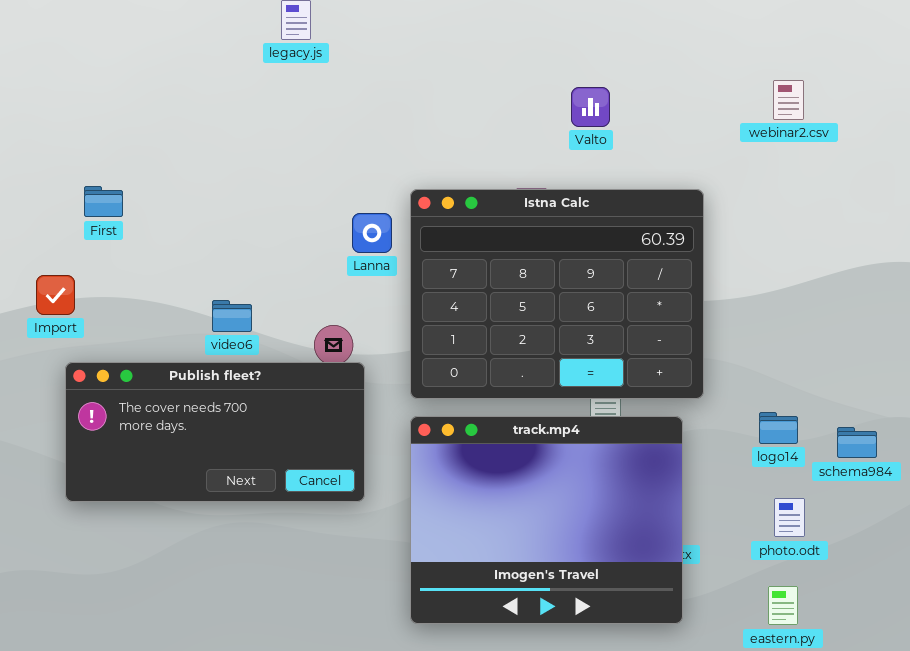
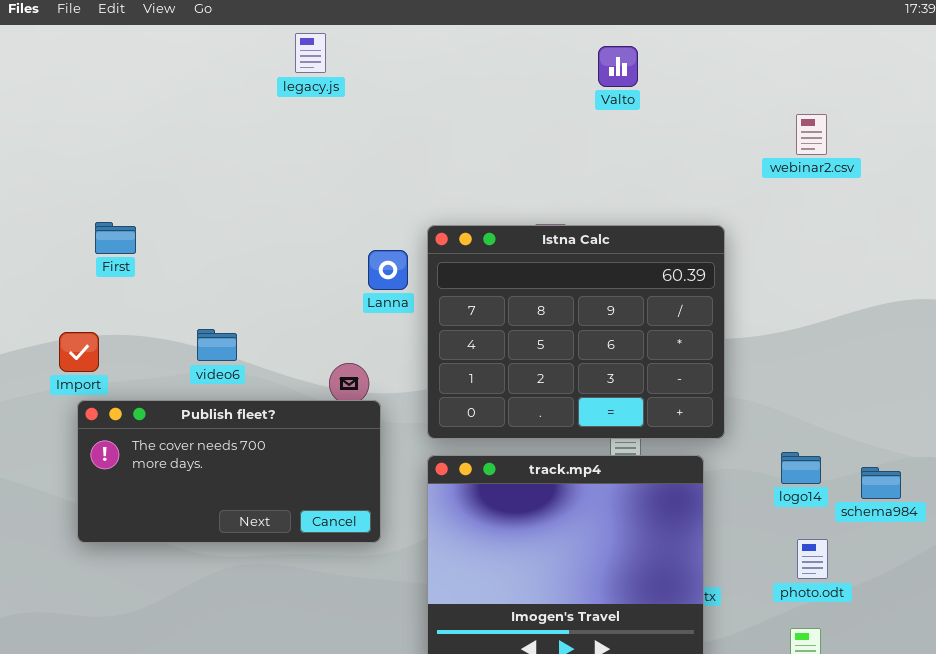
Valto: [571,87,610,127] -> [598,46,638,87], moved
Import: [36,275,75,315] -> [59,332,99,372], moved
video6: [212,300,252,332] -> [197,329,237,361], moved

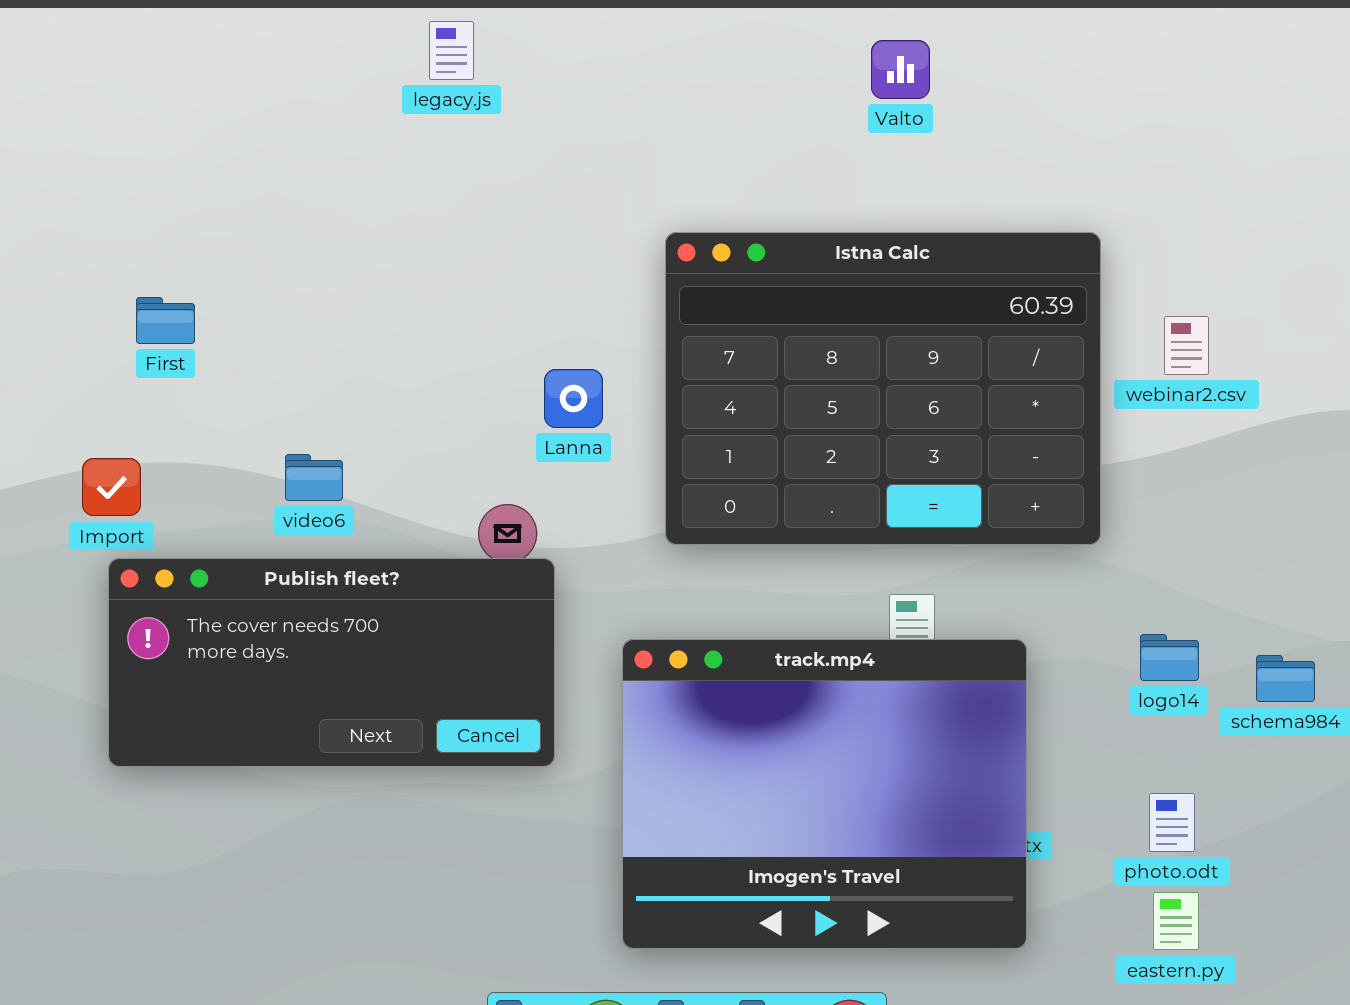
webinar2.csv: [796,114,827,155] -> [1164,316,1209,375], moved
Istna Calc: [427,225,725,439] -> [665,232,1101,545], moved
Lanna: [368,250,408,290] -> [544,369,603,428], moved
photo.odt: [797,539,828,579] -> [1149,793,1195,852], moved

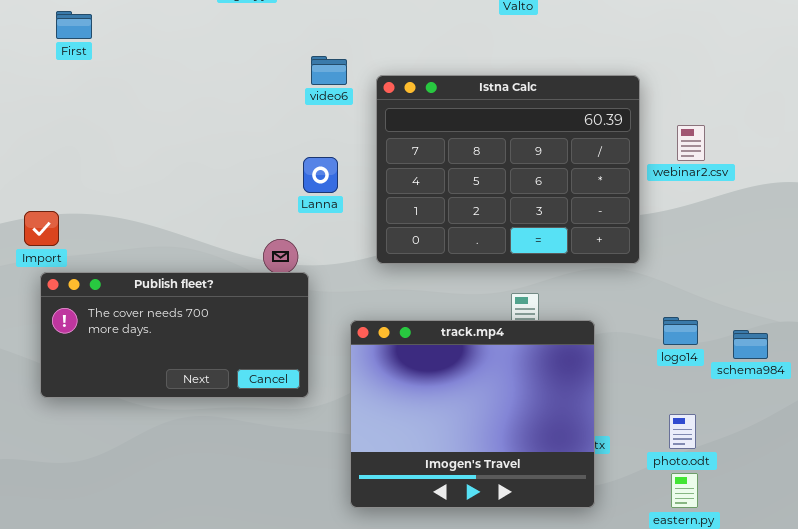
First: [136,297,195,344] -> [56,11,92,39], moved
video6: [285,454,343,501] -> [311,56,347,85], moved

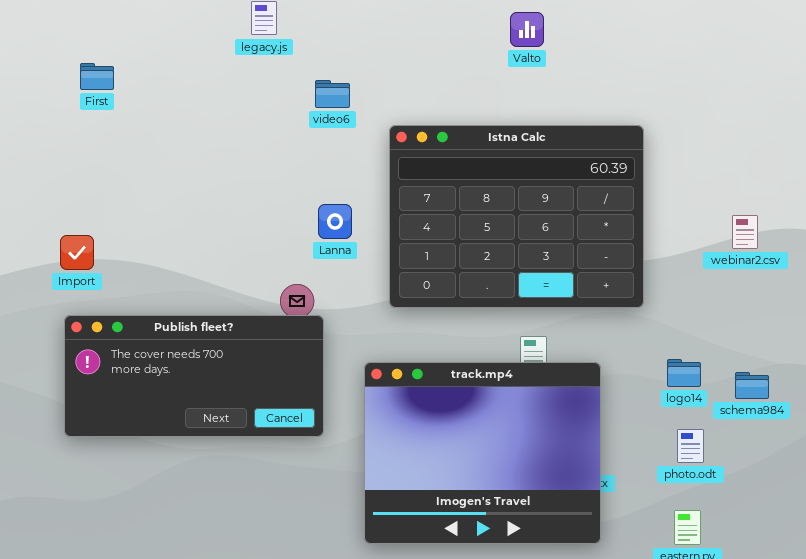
video6: [311,56,347,85] -> [315,80,350,108], moved
webinar2.csv: [677,125,705,161] -> [732,215,758,249], moved
Import: [24,211,59,246] -> [60,235,94,270], moved
photo.odt: [669,414,696,449] -> [677,429,704,463], moved

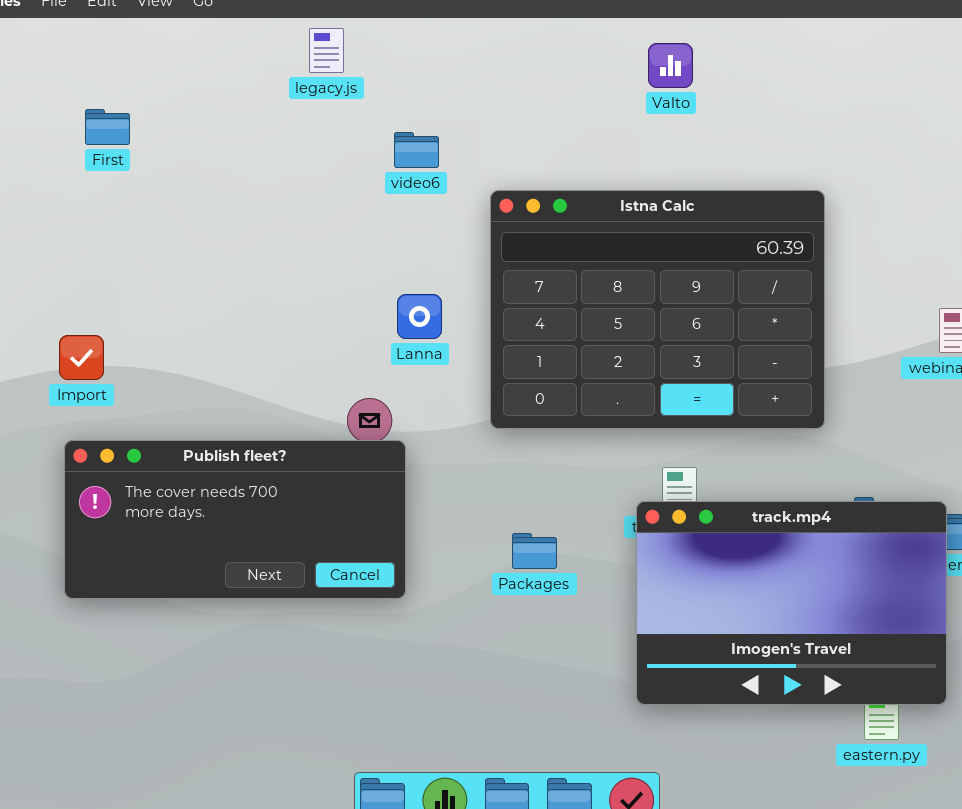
track.mp4: [364,362,601,544] -> [636,501,947,705], moved, resized

